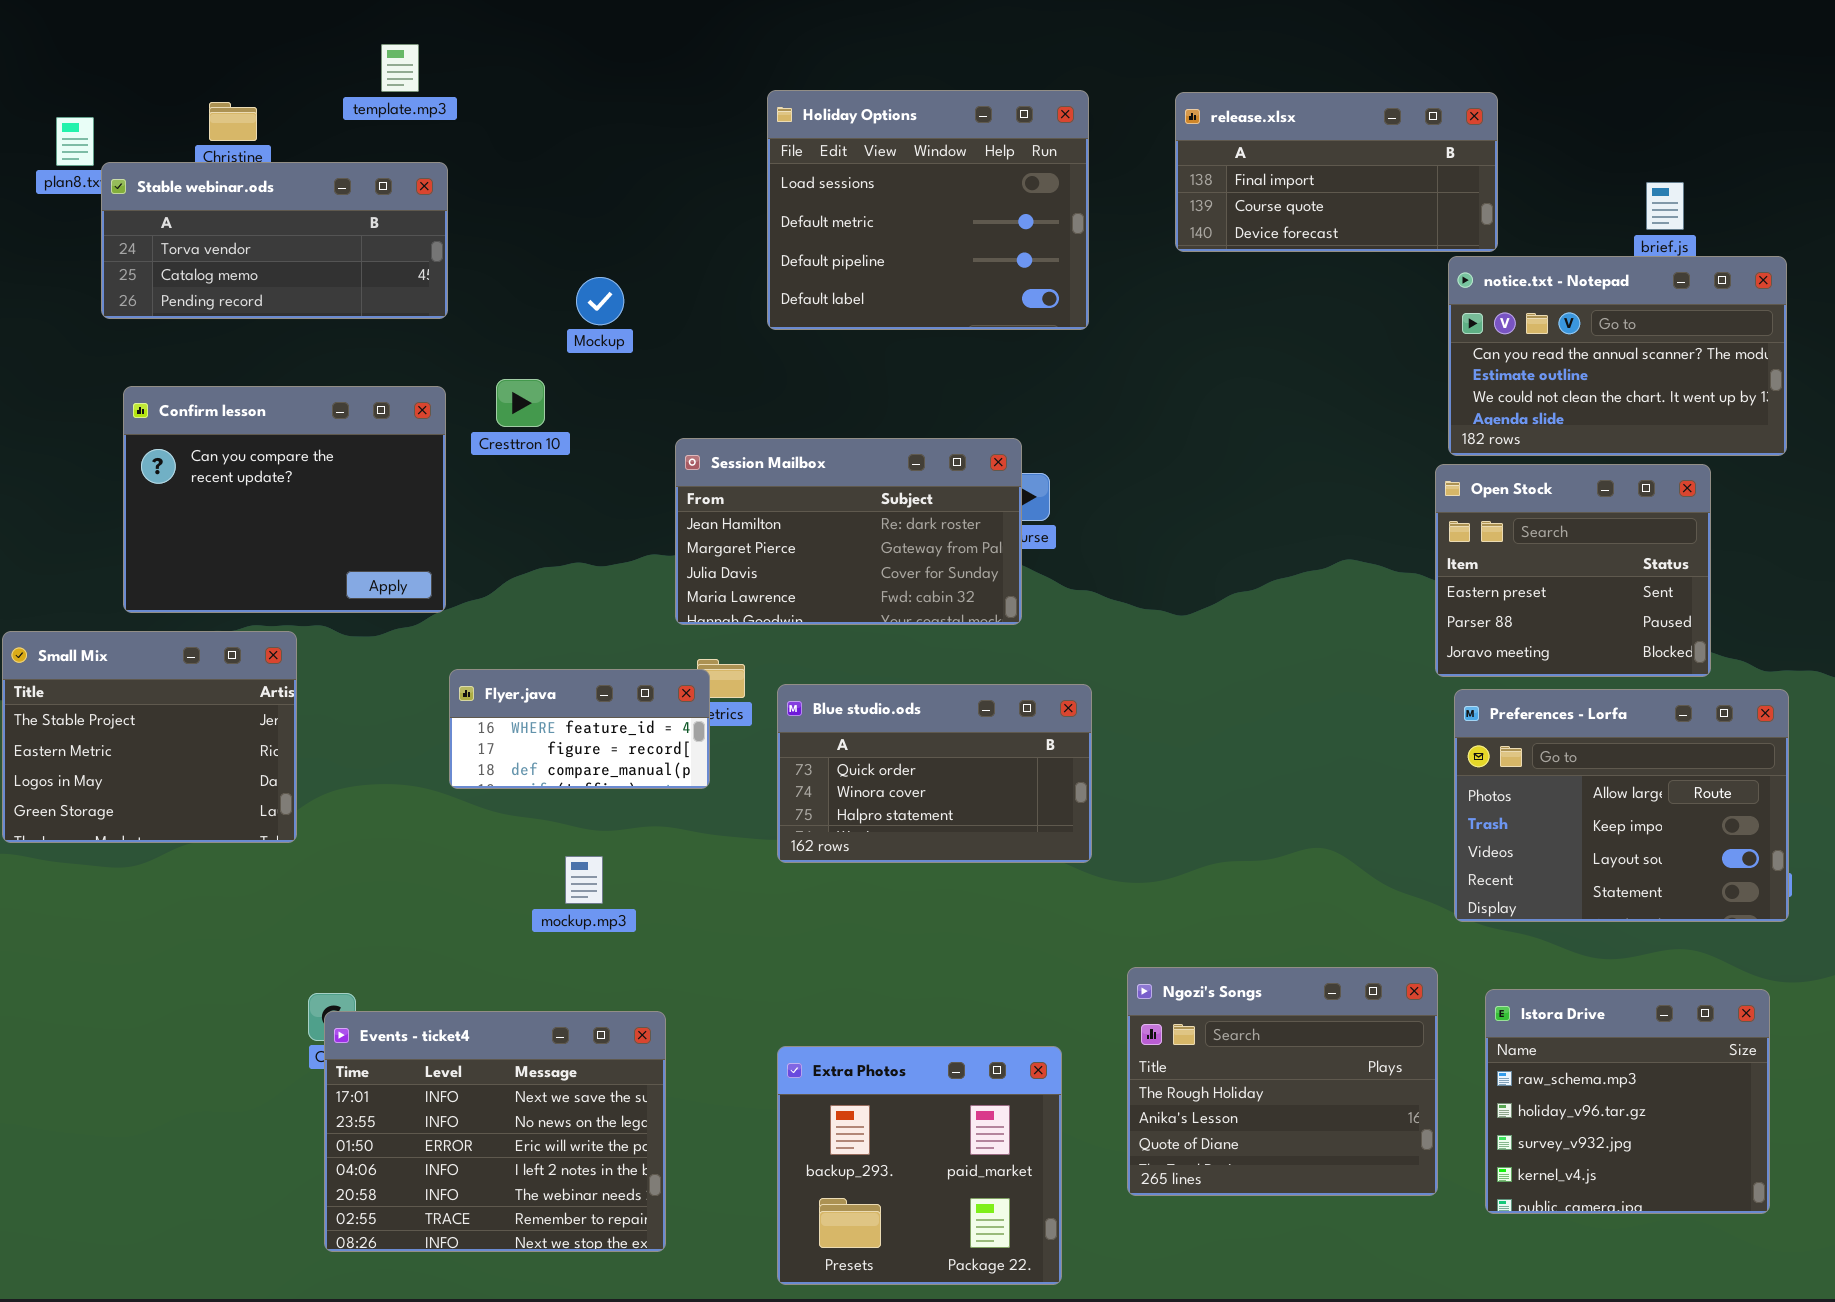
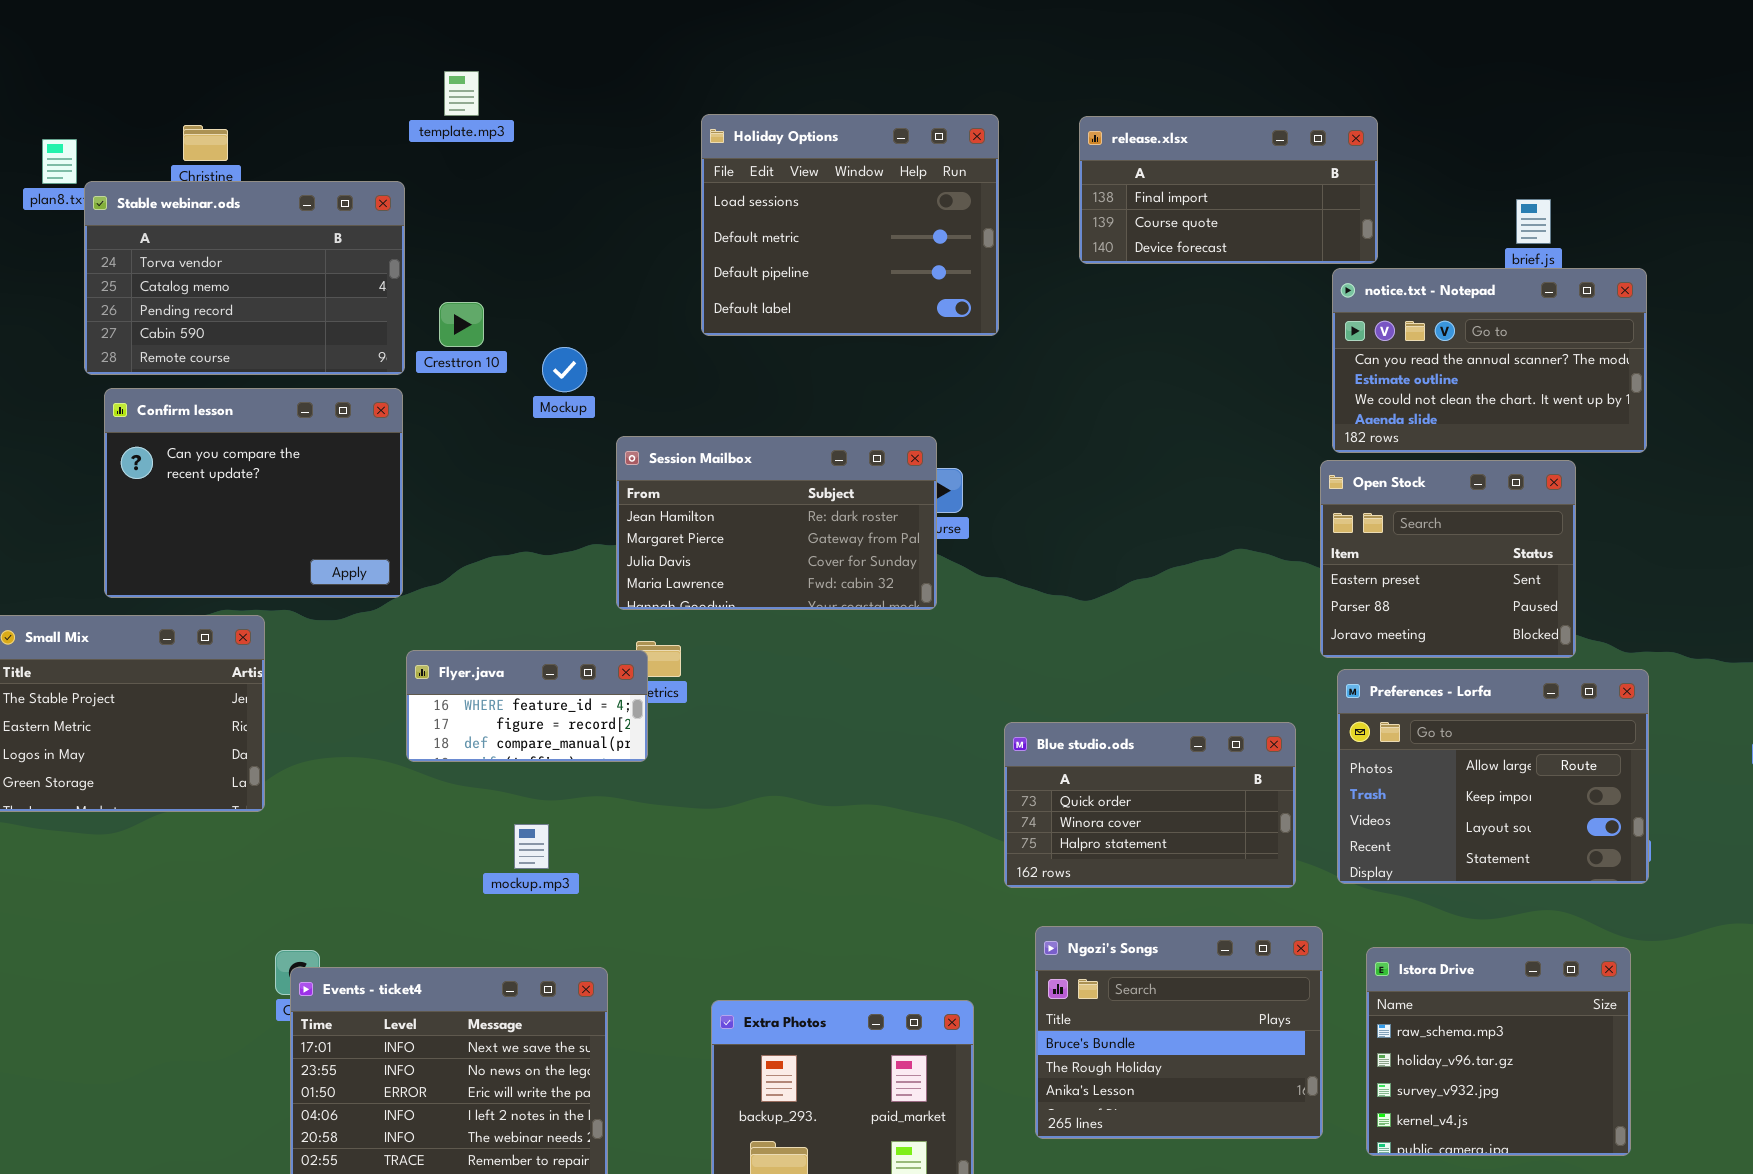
template.mp3: [381,44,419,92] -> [444,71,479,116], moved
Stable webinar.ods: [101,162,448,319] -> [84,181,405,375], resized
Mockup: [576,277,624,325] -> [542,347,587,392], moved
Cresttron 10: [496,379,545,427] -> [439,302,484,347], moved
Blue studio.ods: [777,684,1092,863] -> [1004,722,1296,888], moved
Ngozi's Songs: [1127,967,1438,1196] -> [1035,926,1323,1139], scrolled up 1 row

